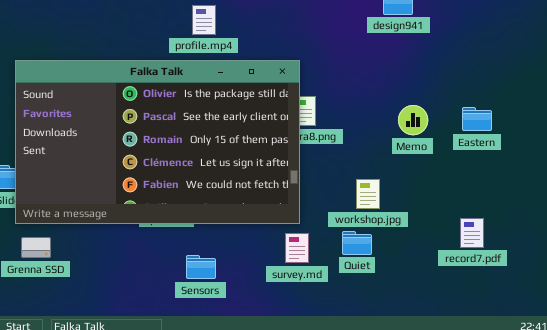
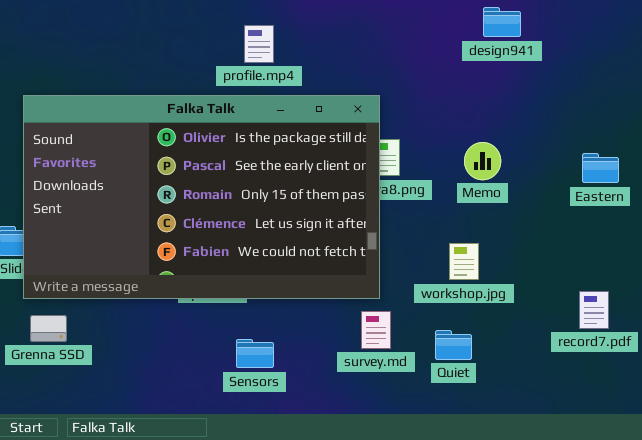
Memo: [398,105,428,135] -> [464,142,501,180], moved
Quiet: [342,231,372,255] -> [435,330,472,360], moved

